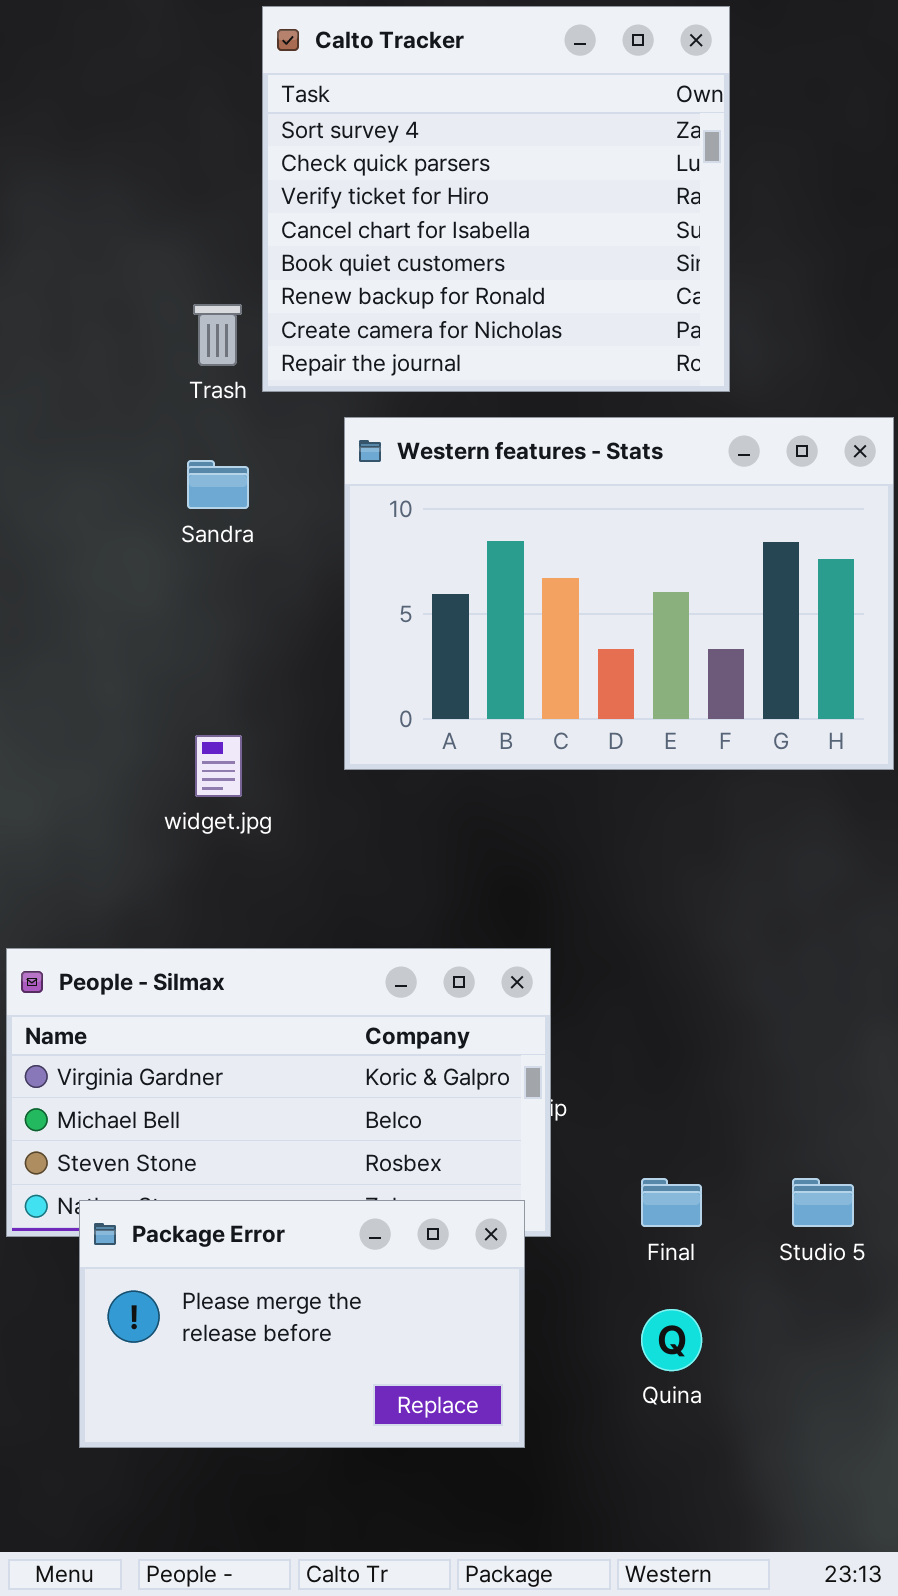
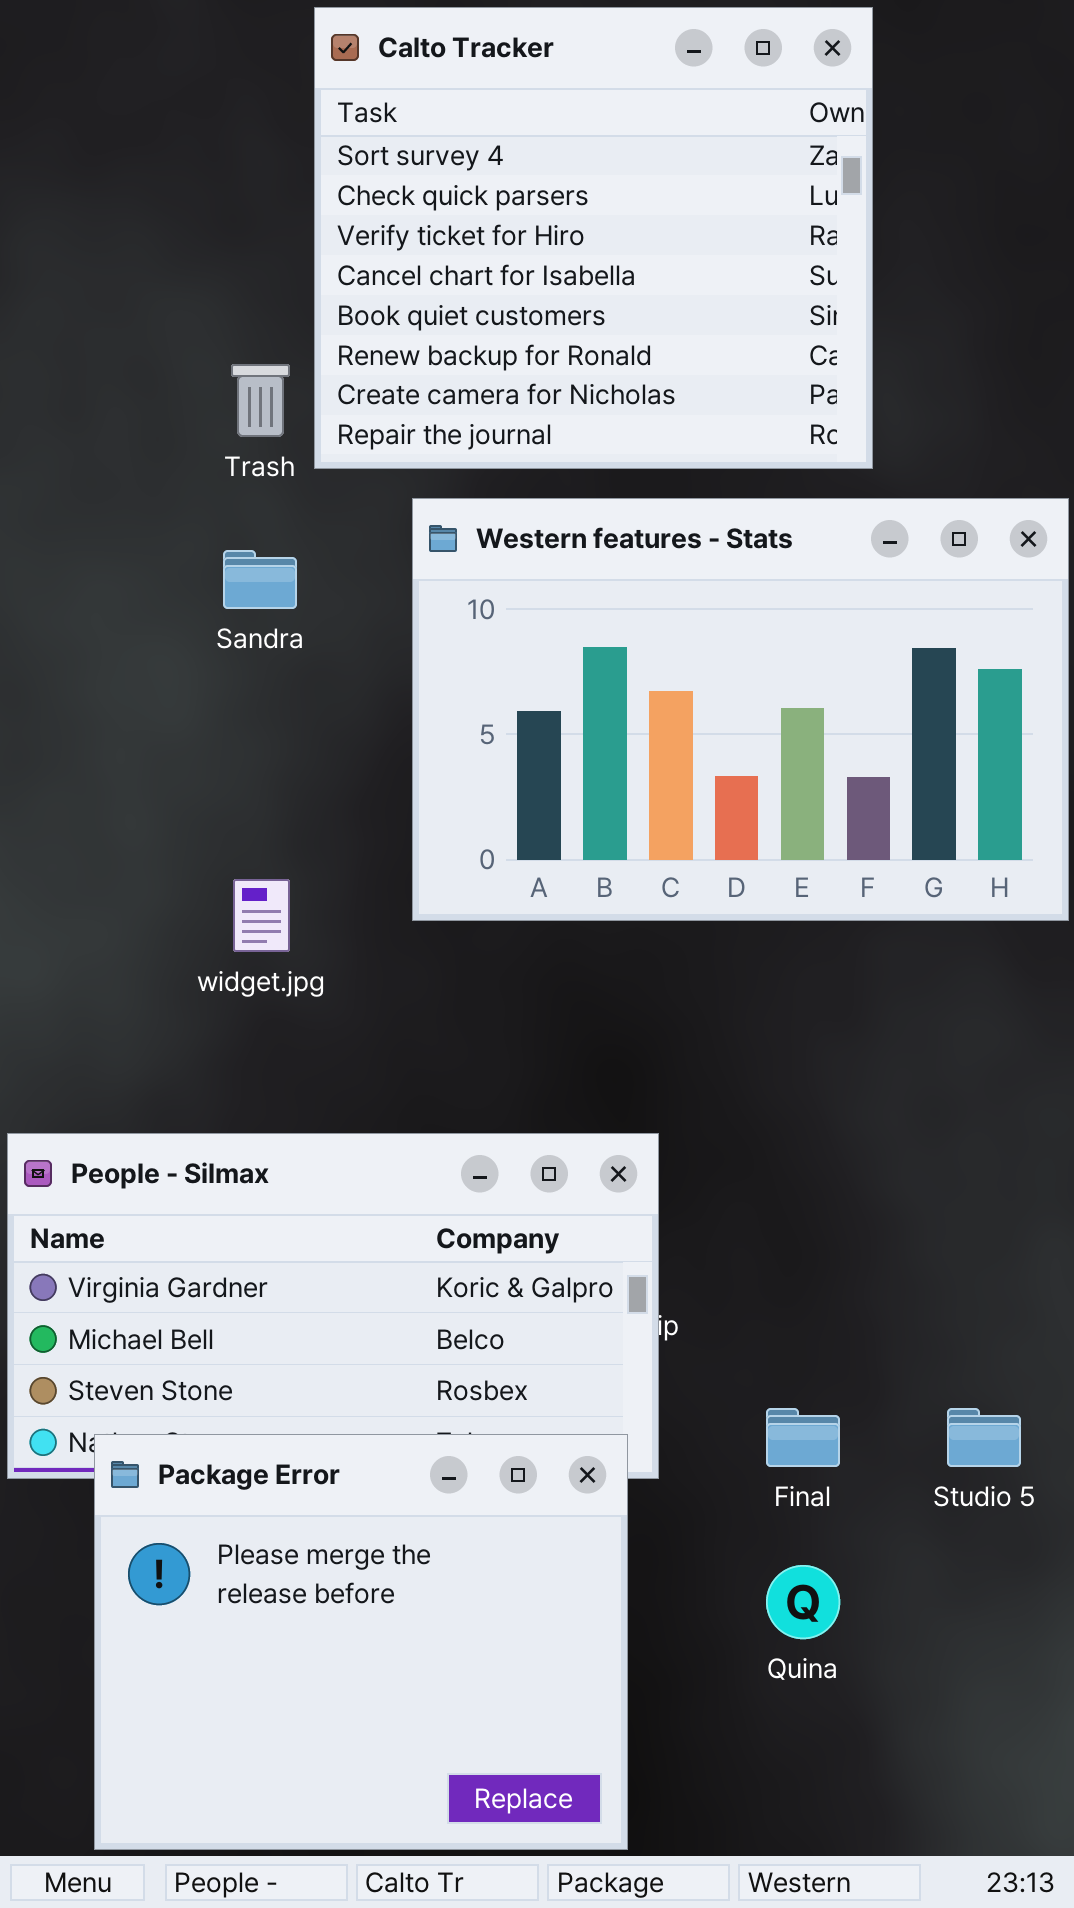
Package Error: [79,1200,525,1448] -> [94,1434,628,1850], resized

